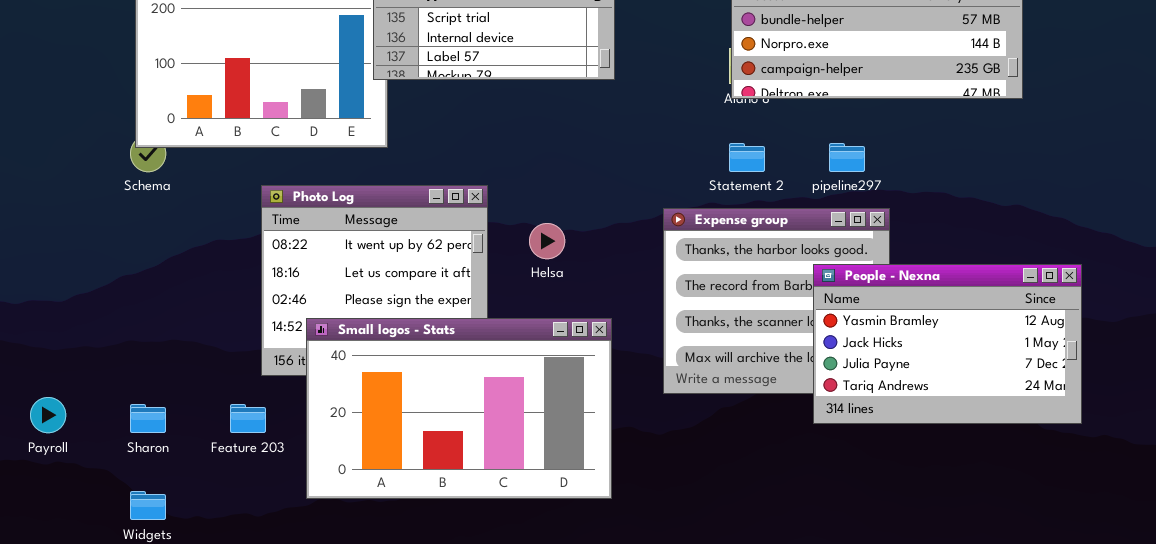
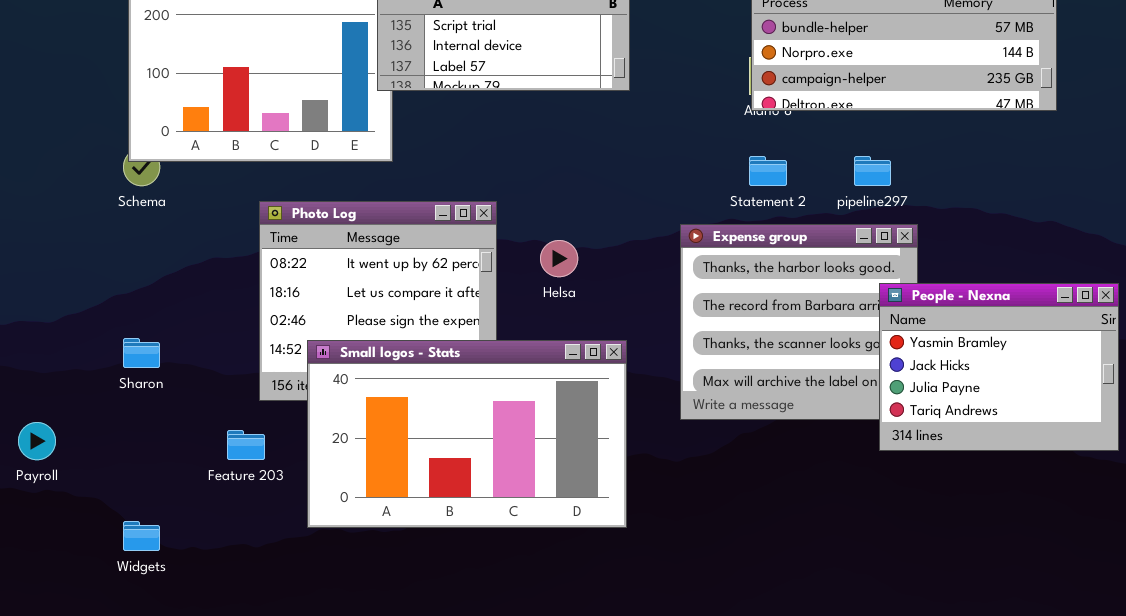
People - Nexna: [813,264,1082,424] -> [879,283,1119,451], resized
Sharon: [130,404,166,433] -> [123,338,160,368], moved

